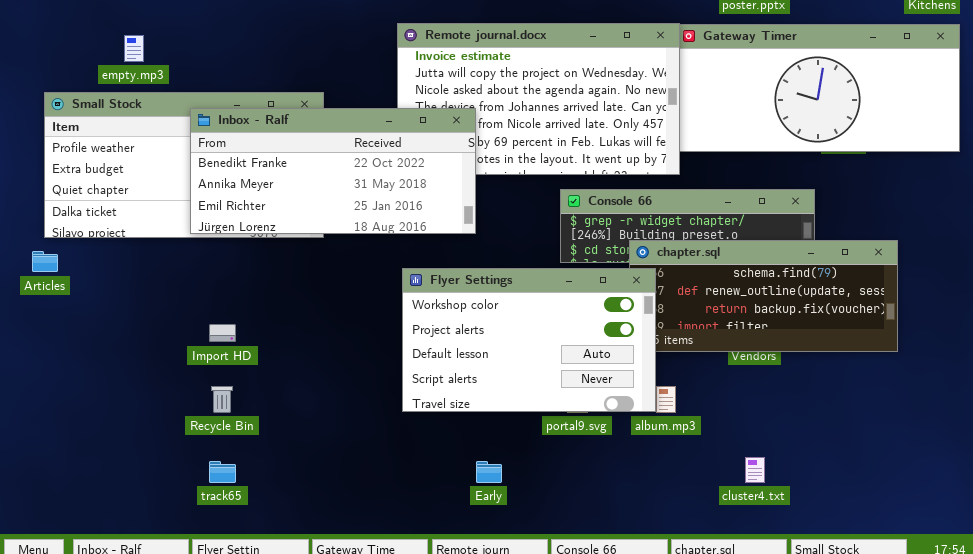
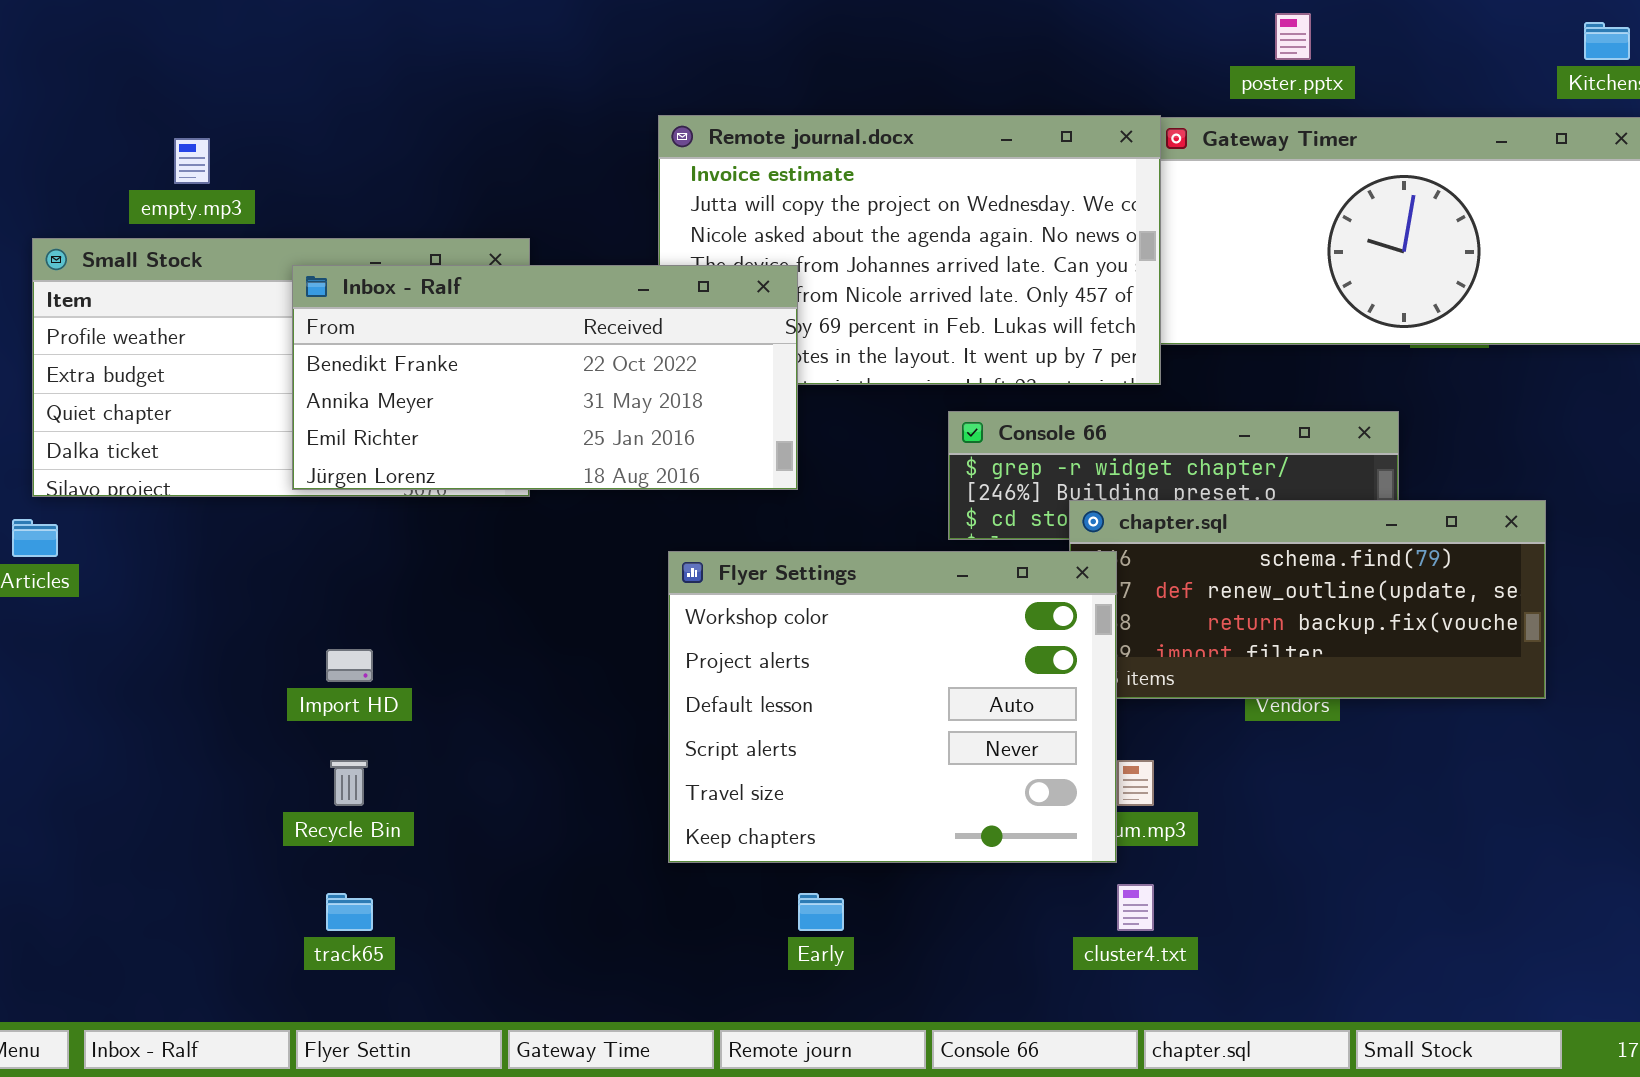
Flyer Settings: [402,268,656,412] -> [668,551,1117,863], resized
cluster4.txt: [745,457,765,483] -> [1117,884,1154,931], moved

